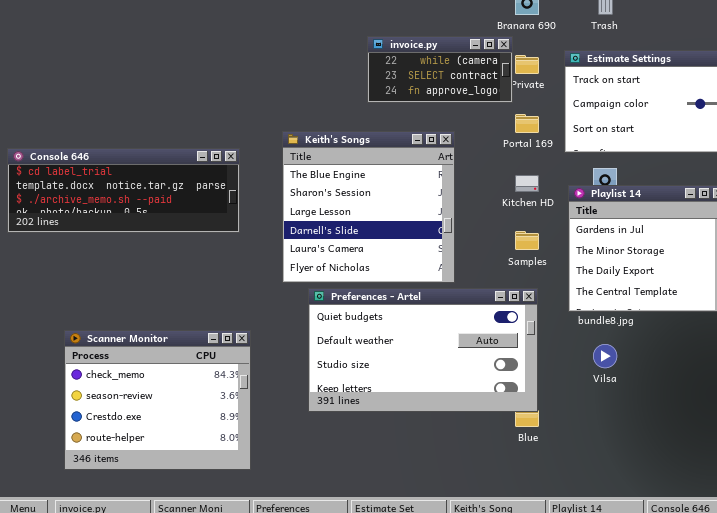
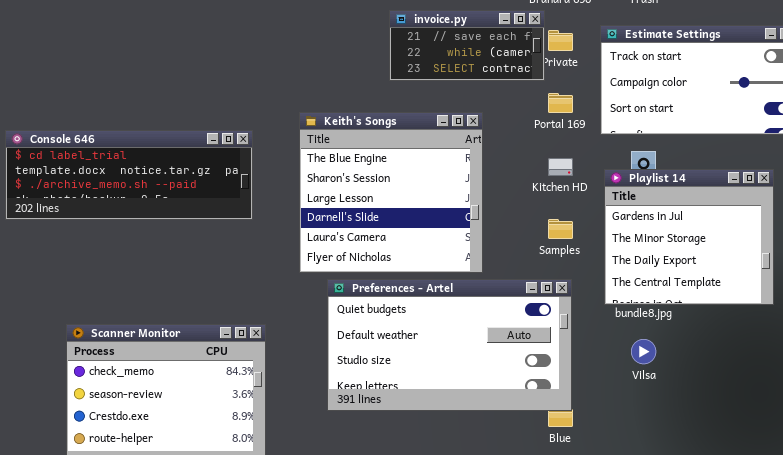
invoice.py: [367,36,513,103] -> [389,10,545,81], scrolled up 1 row

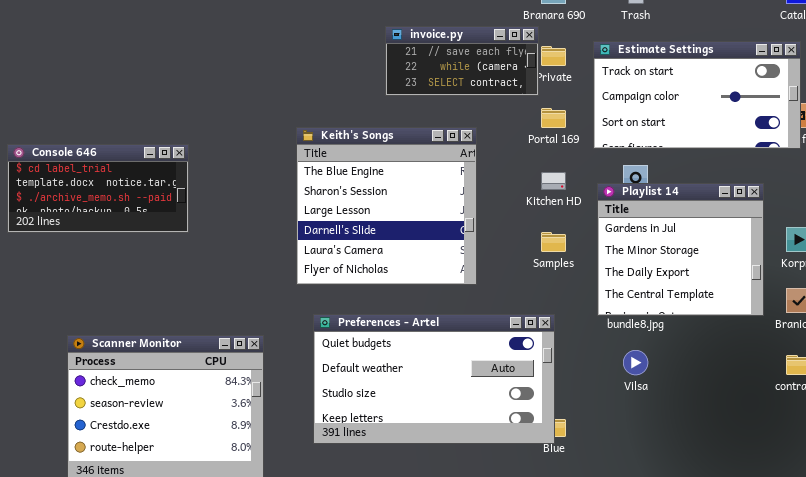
Console 646: [5,130,253,220] -> [7,144,189,233], resized
Preferences - Artel: [327,279,572,411] -> [313,314,555,444], moved

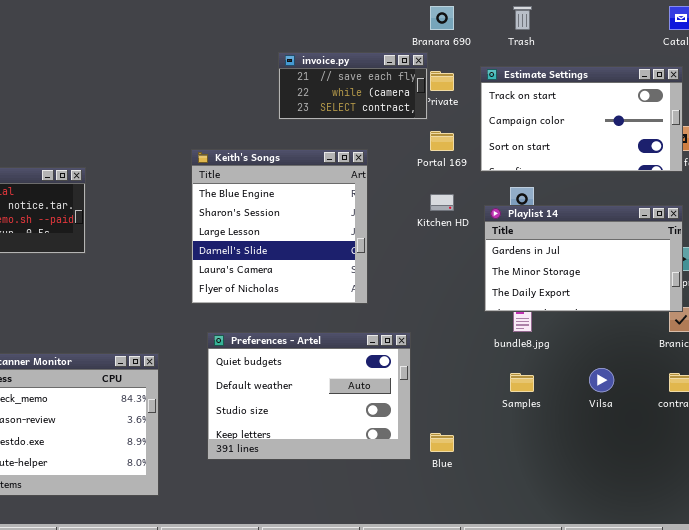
Playlist 14: [597,183,764,316] -> [484,205,683,312], resized
Samples: [541,232,566,252] -> [510,373,534,392], moved
Preferences - Artel: [313,314,555,444] -> [207,332,411,460], resized
Vilsa: [623,350,648,375] -> [589,368,614,392], moved

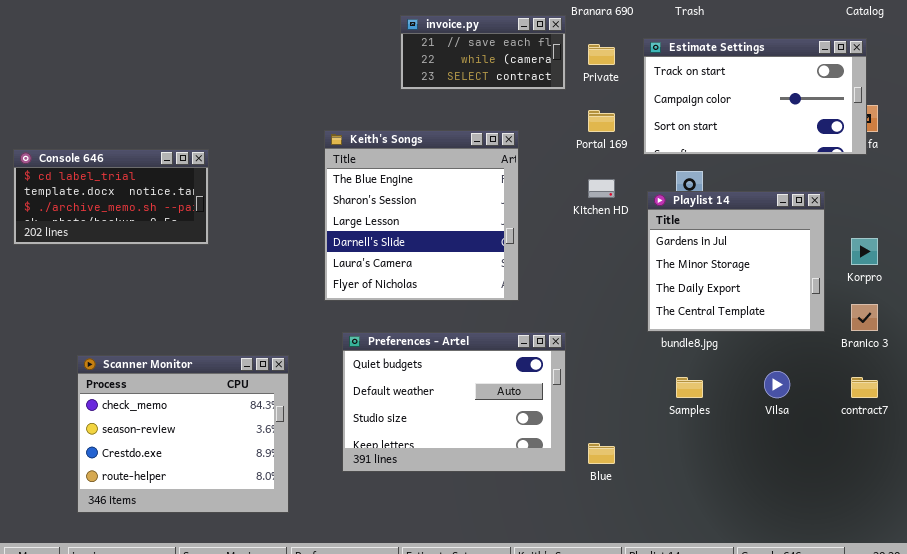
invoice.py: [278,52,428,120] -> [400,15,566,90], moved
Playlist 14: [484,205,683,312] -> [647,191,825,332], resized

